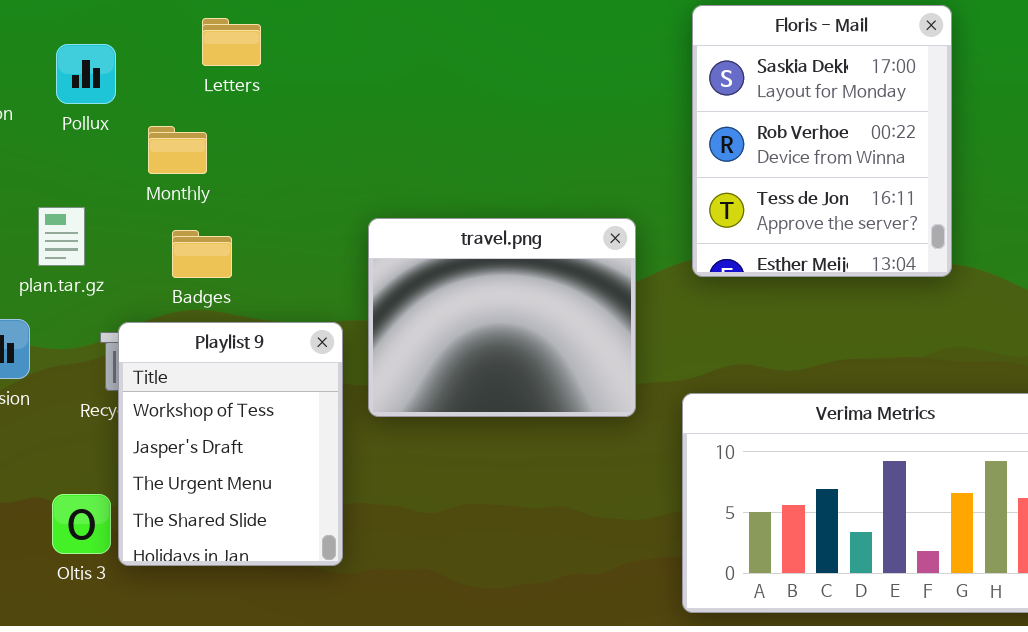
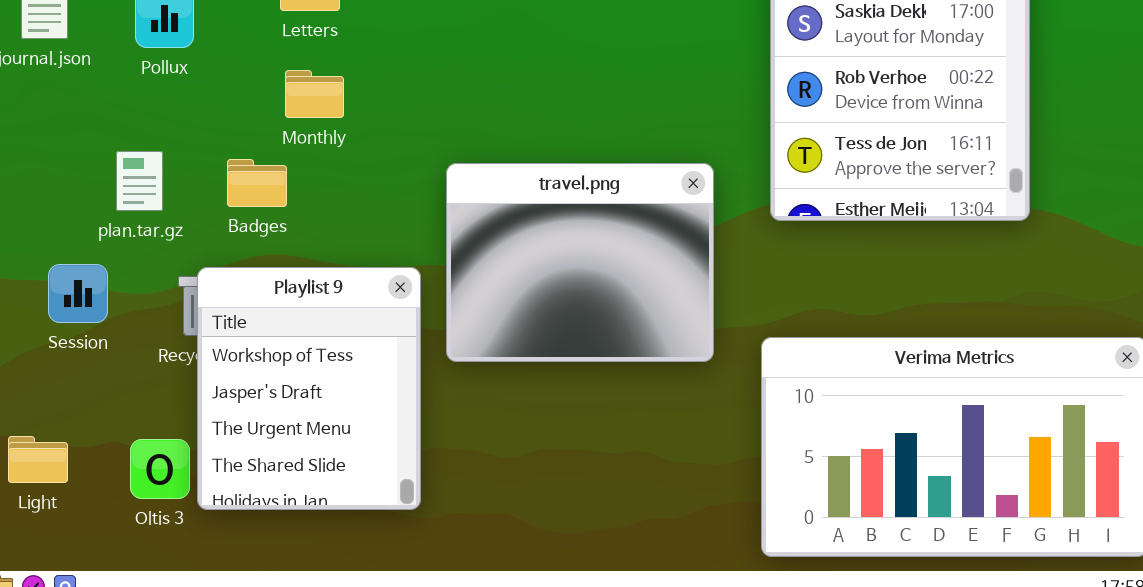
Monthly: [148,126,207,174] -> [285,70,344,118], moved
Badges: [172,230,232,278] -> [227,159,287,207], moved

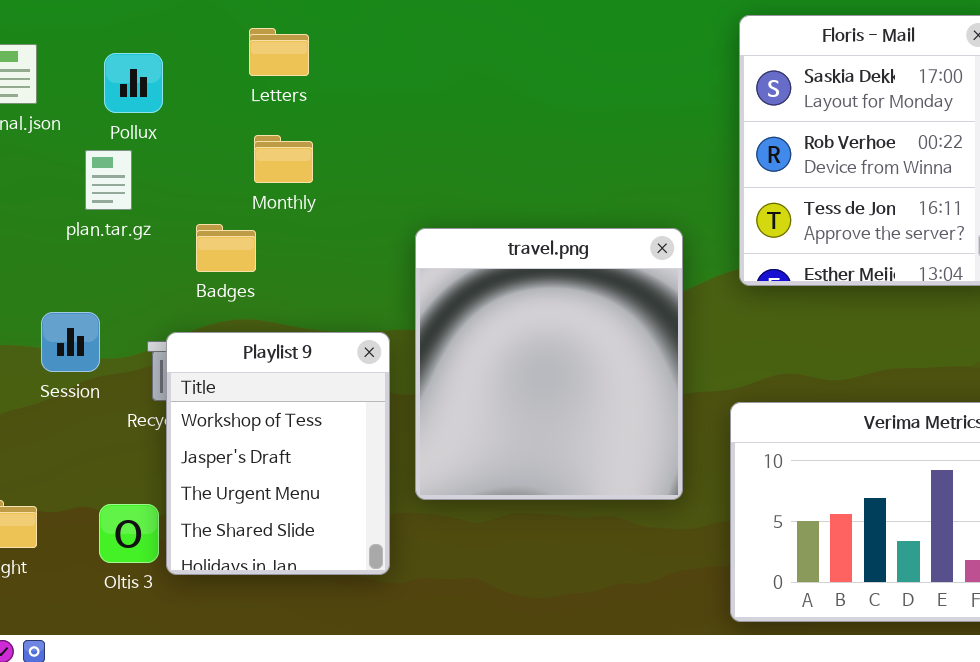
plan.tar.gz: [116,151,163,211] -> [85,150,132,210], moved
travel.png: [446,163,714,362] -> [415,228,683,500], resized
Session: [48,264,108,323] -> [41,312,100,372], moved

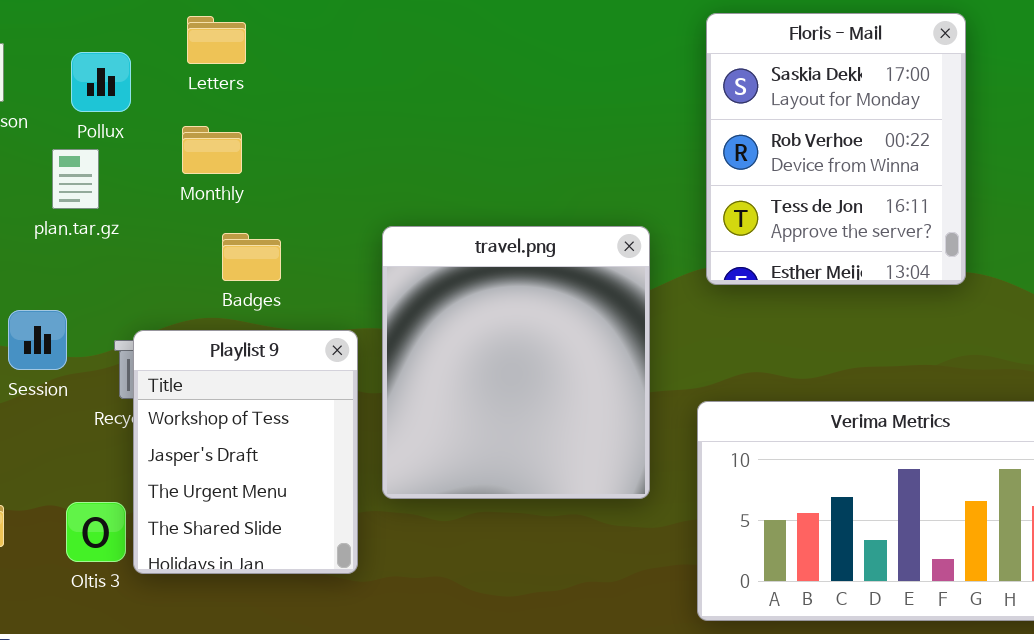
Letters: [249,28,309,76] -> [187,16,246,64], moved
Monthly: [254,135,313,183] -> [182,126,242,174], moved
Badges: [196,224,256,272] -> [222,233,281,281], moved

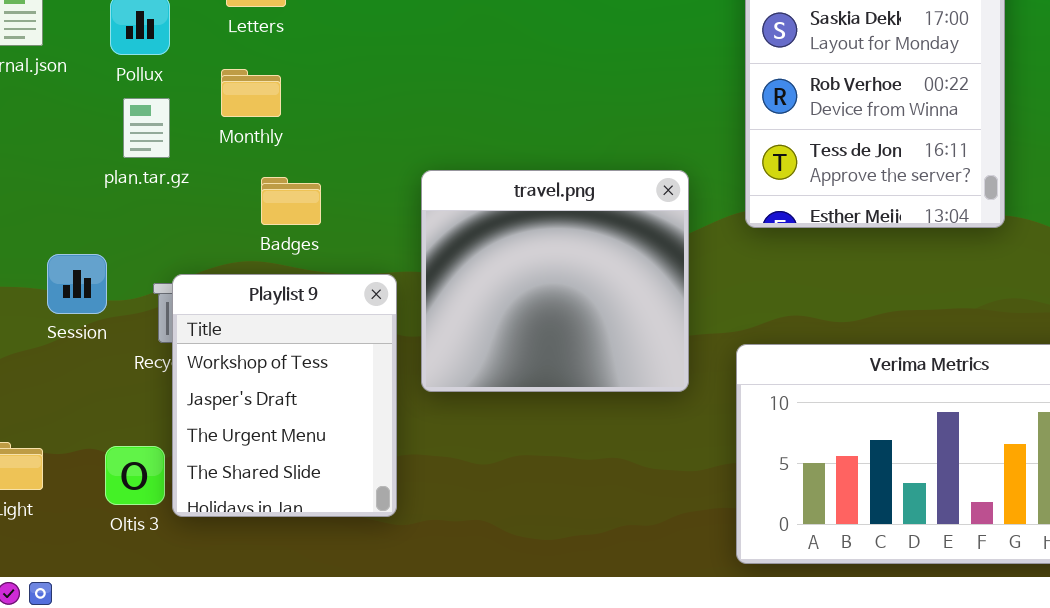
plan.tar.gz: [52,149,99,209] -> [123,98,170,158], moved
travel.png: [382,226,650,499] -> [421,170,689,392], resized

